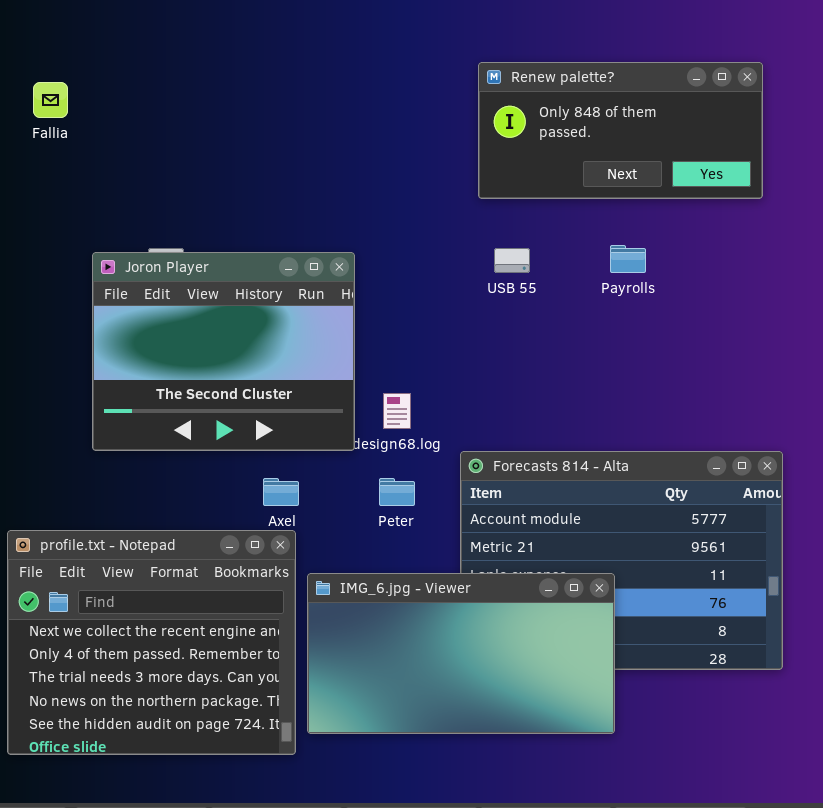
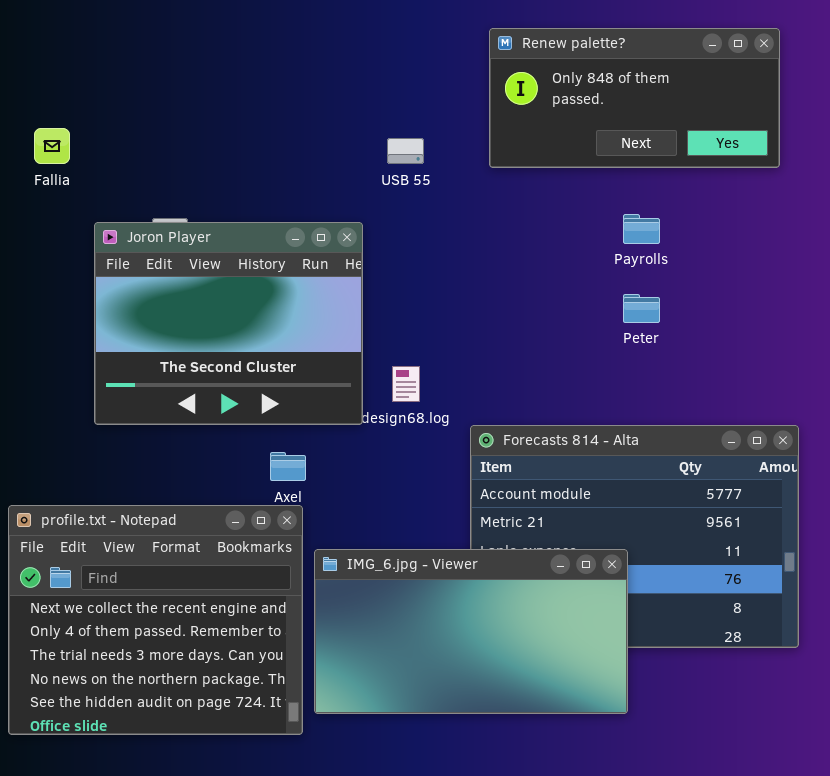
Fallia: [33,82,68,118] -> [34,128,70,164], moved
USB 55: [494,248,530,273] -> [387,138,424,164], moved
Peter: [379,478,415,506] -> [623,294,660,323], moved

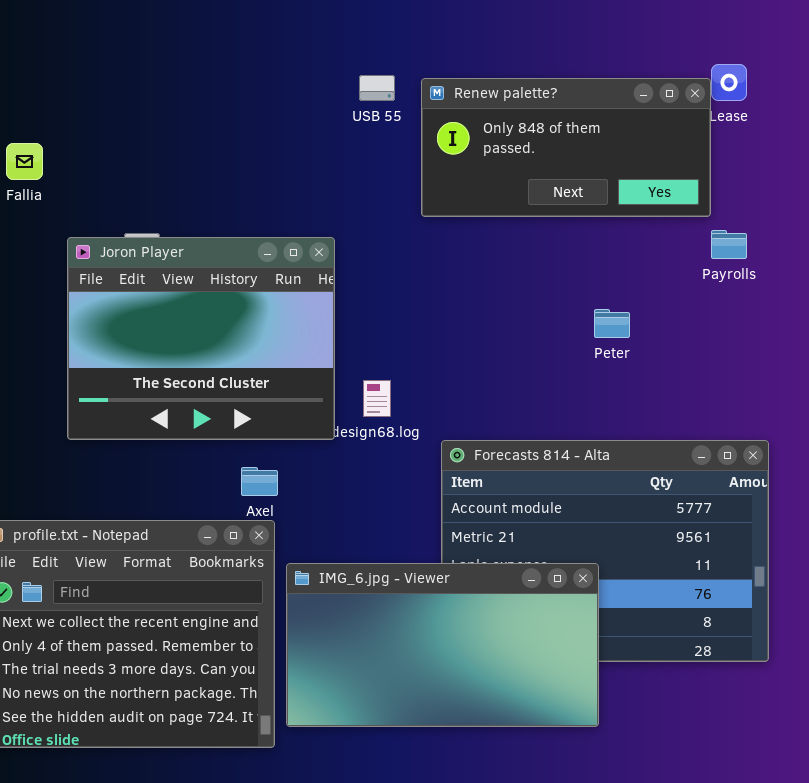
Renew palette?: [489,28,780,168] -> [421,78,711,217], moved
USB 55: [387,138,424,164] -> [359,75,395,101], moved
Payrolls: [623,214,660,244] -> [711,230,747,259], moved

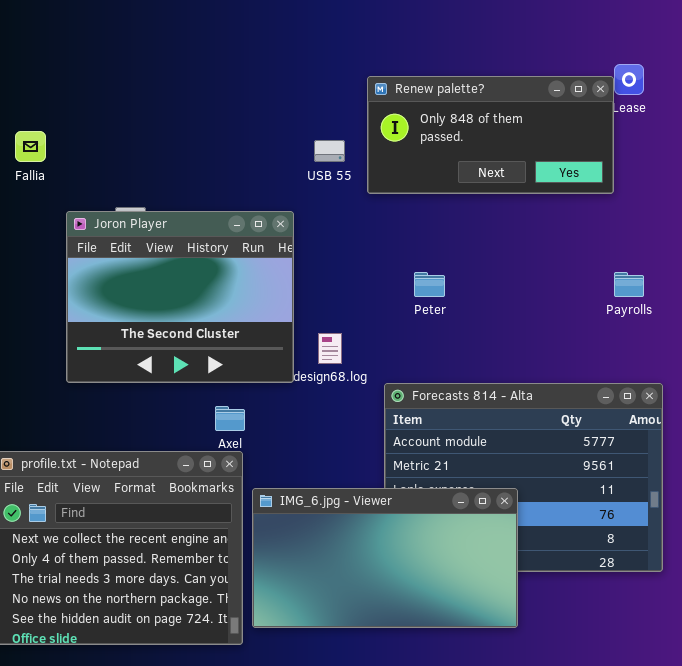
USB 55: [359,75,395,101] -> [314,140,345,162], moved
Payrolls: [711,230,747,259] -> [614,272,644,297], moved
Peter: [594,309,630,338] -> [414,272,445,297], moved

